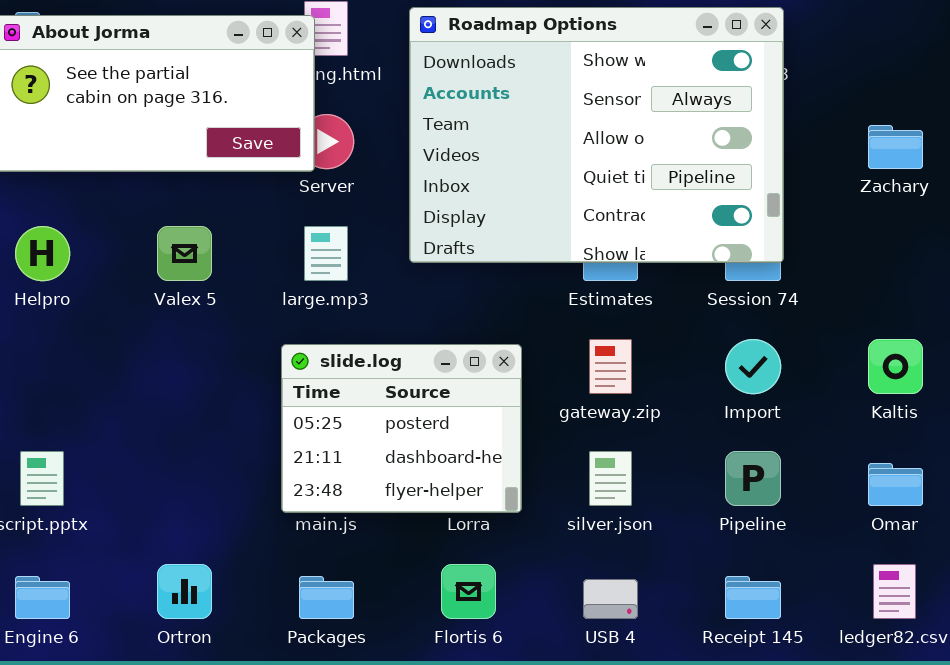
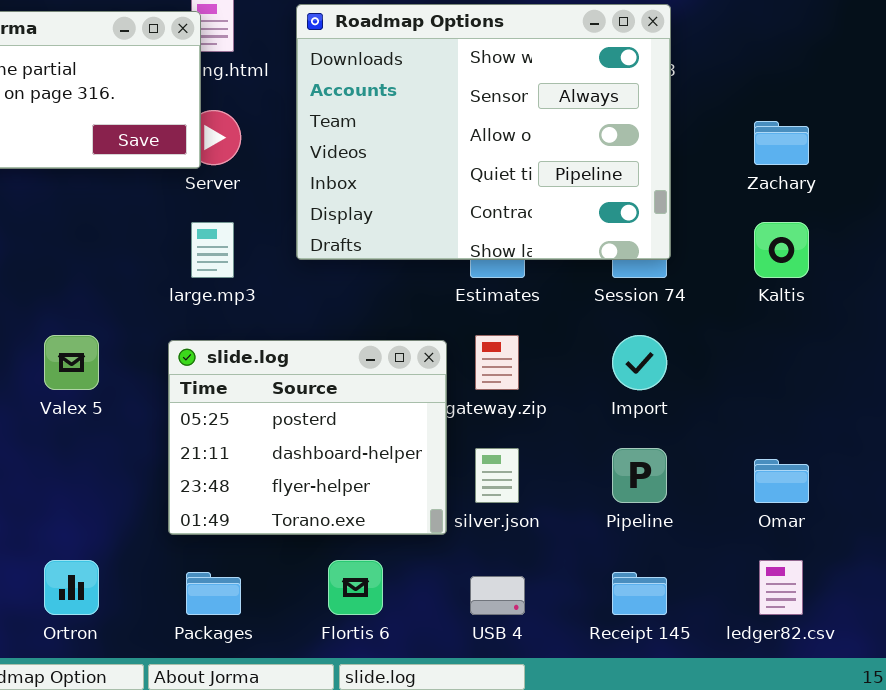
Valex 5: [157,226,212,281] -> [44,335,99,390], moved
Kaltis: [868,339,923,394] -> [754,222,809,278], moved
slide.log: [281,344,522,513] -> [168,340,447,535], resized

